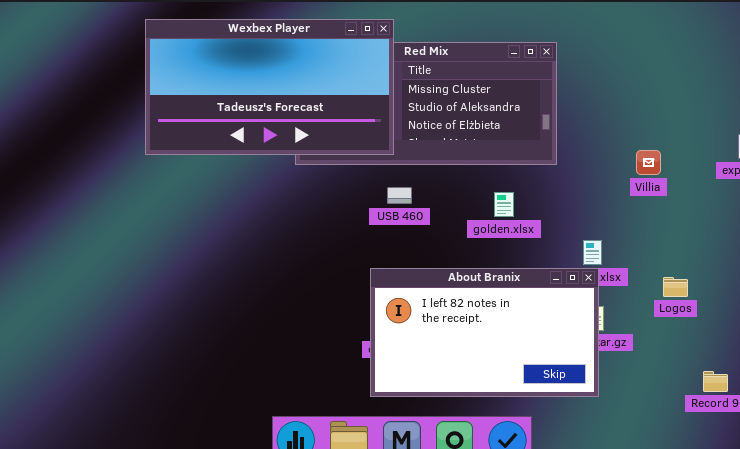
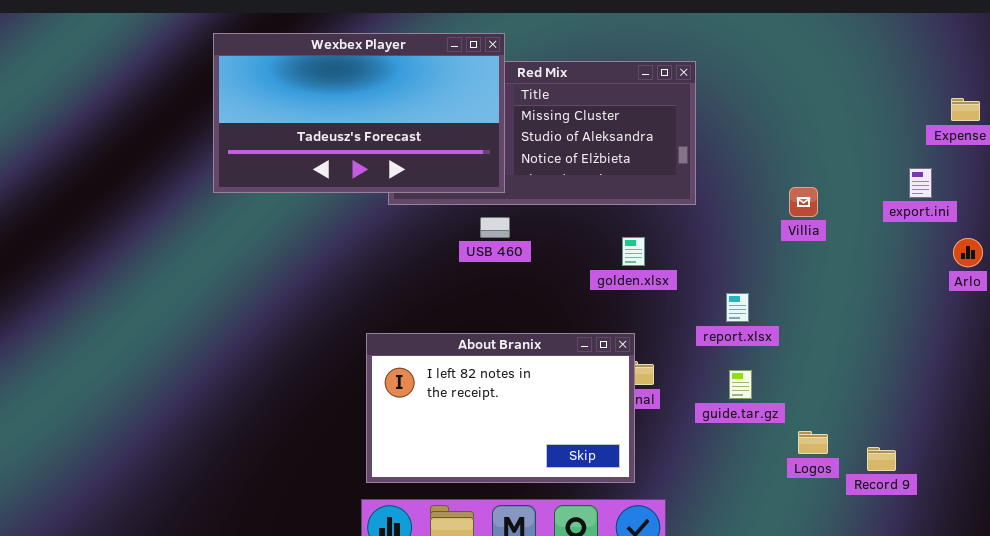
USB 460: [387,187,412,204] -> [480,217,510,238], moved
About Branix: [370,268,599,397] -> [366,333,635,483], moved
Logos: [663,277,688,297] -> [798,431,828,454], moved

